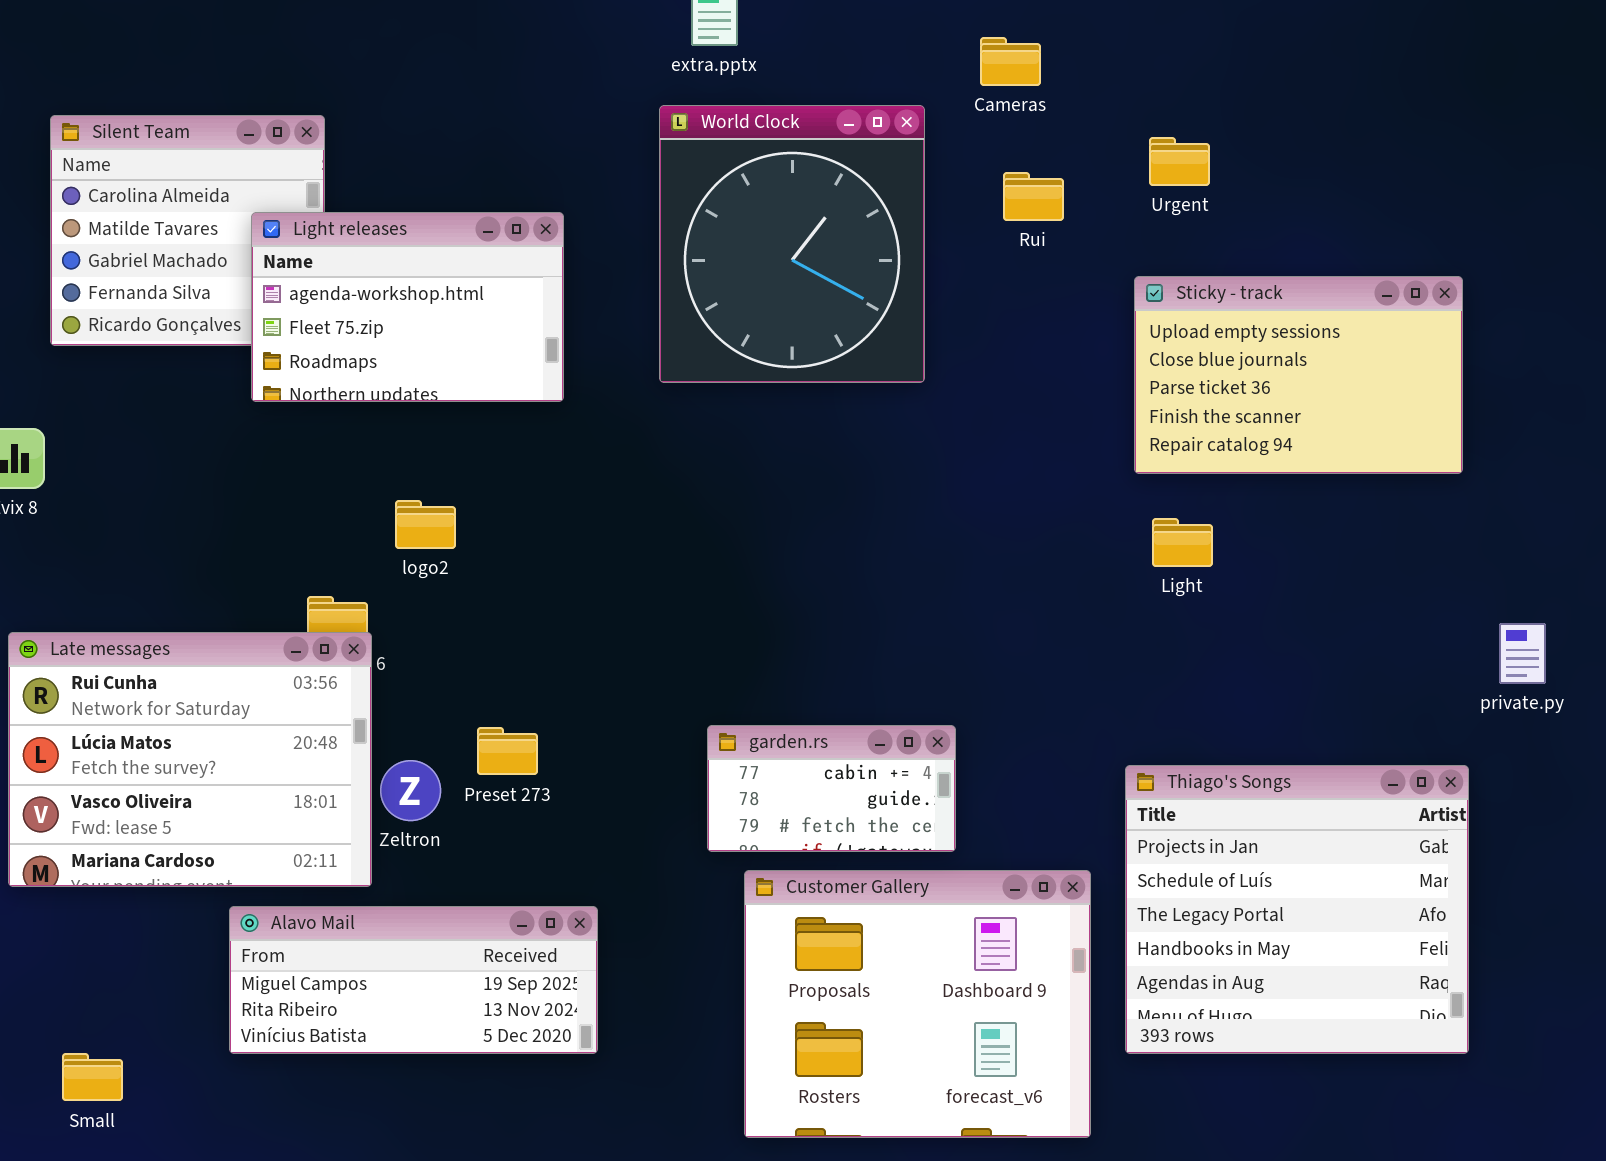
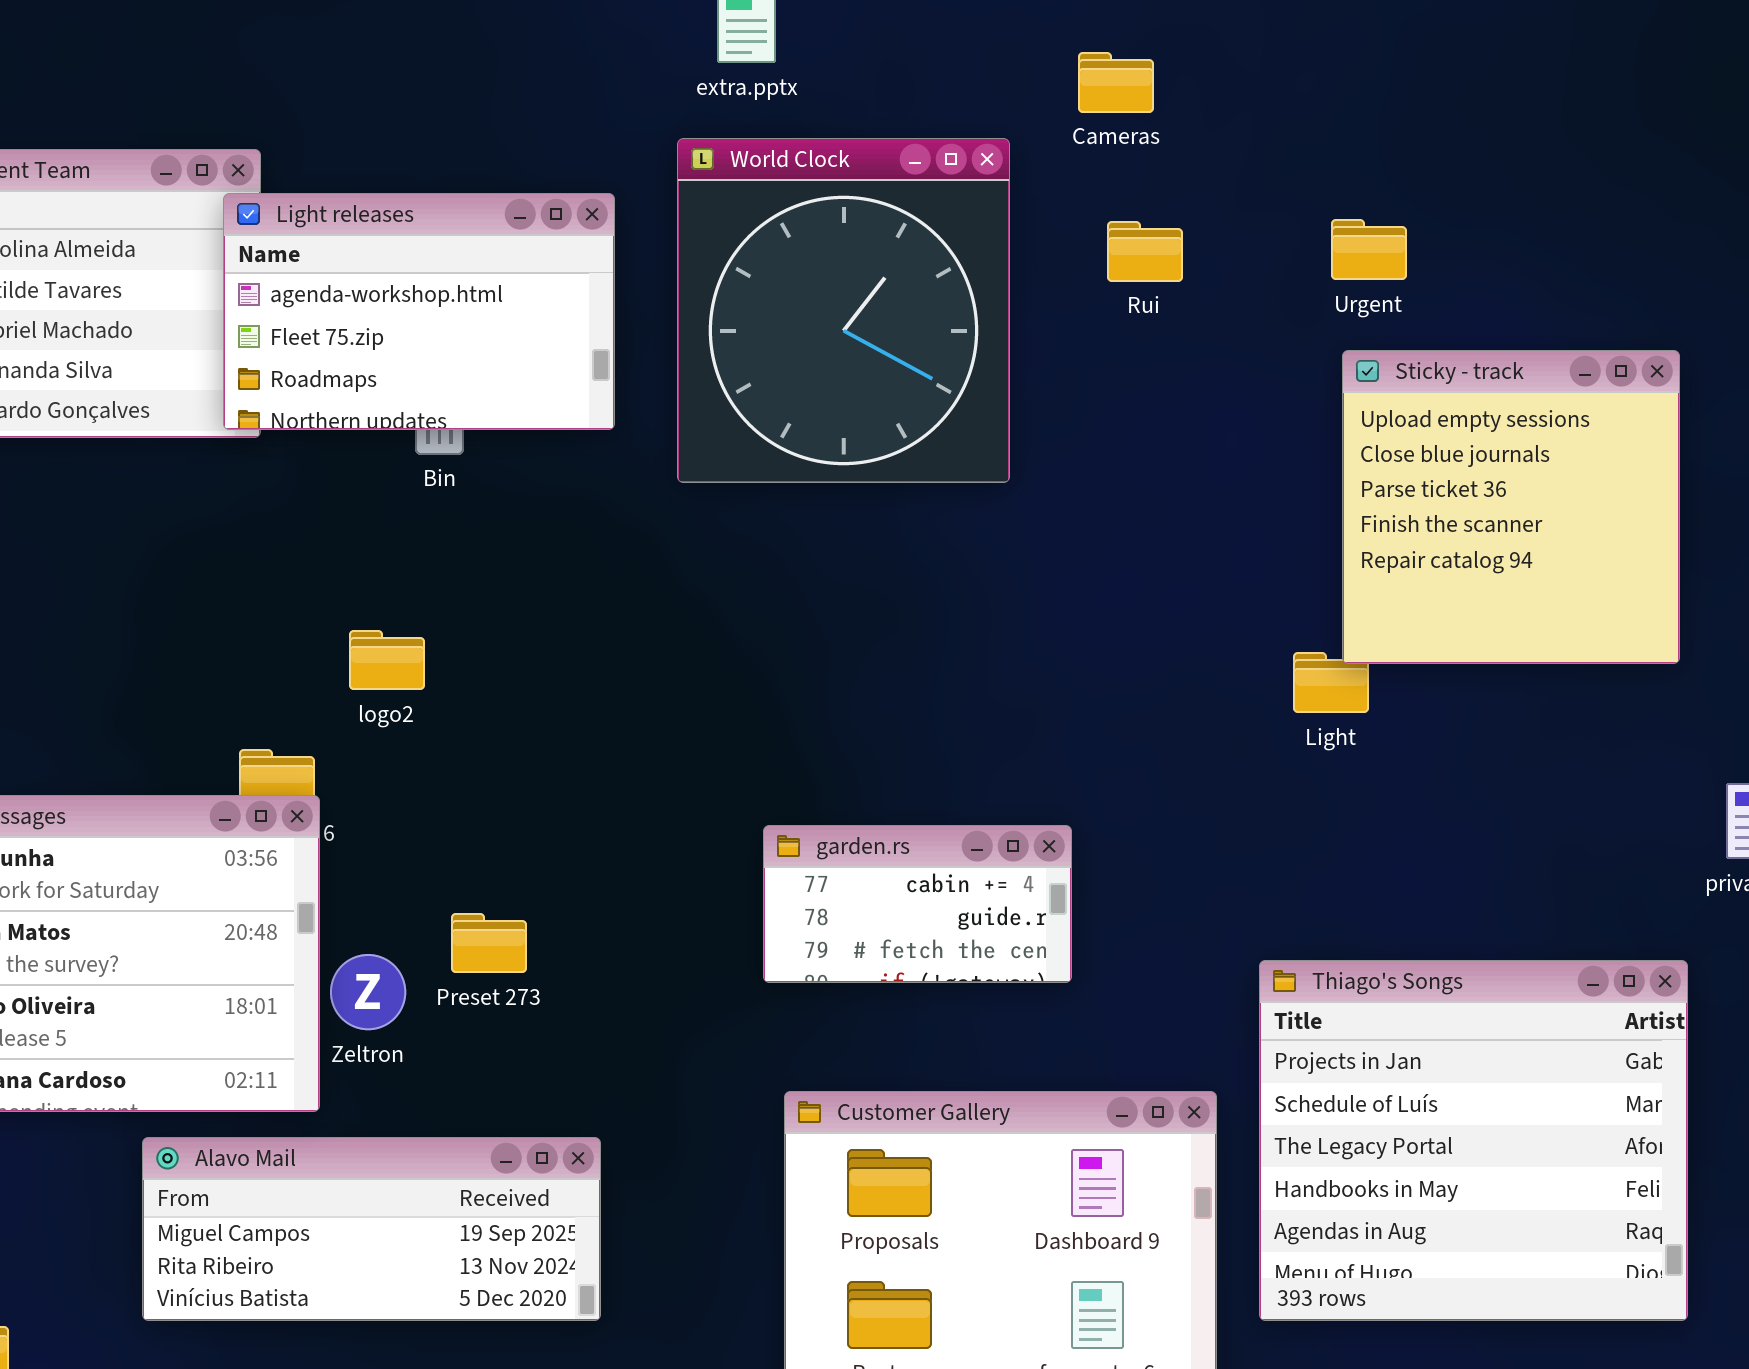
Urgent: [1149,137,1210,186] -> [1331,219,1407,280], moved
Light releases: [251,212,564,402] -> [223,193,615,430], moved
Sticky - track: [1134,276,1463,474] -> [1342,350,1680,664], resized
garden.rs: [707,725,956,852] -> [763,825,1072,983], moved

